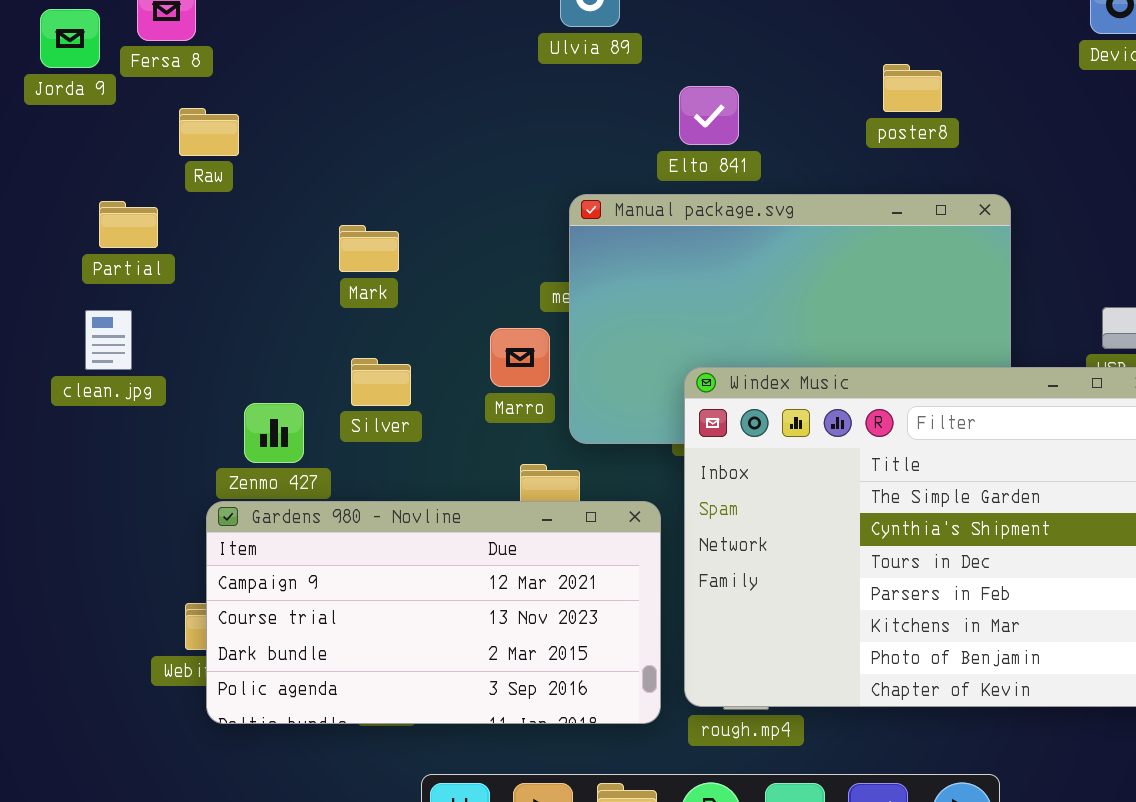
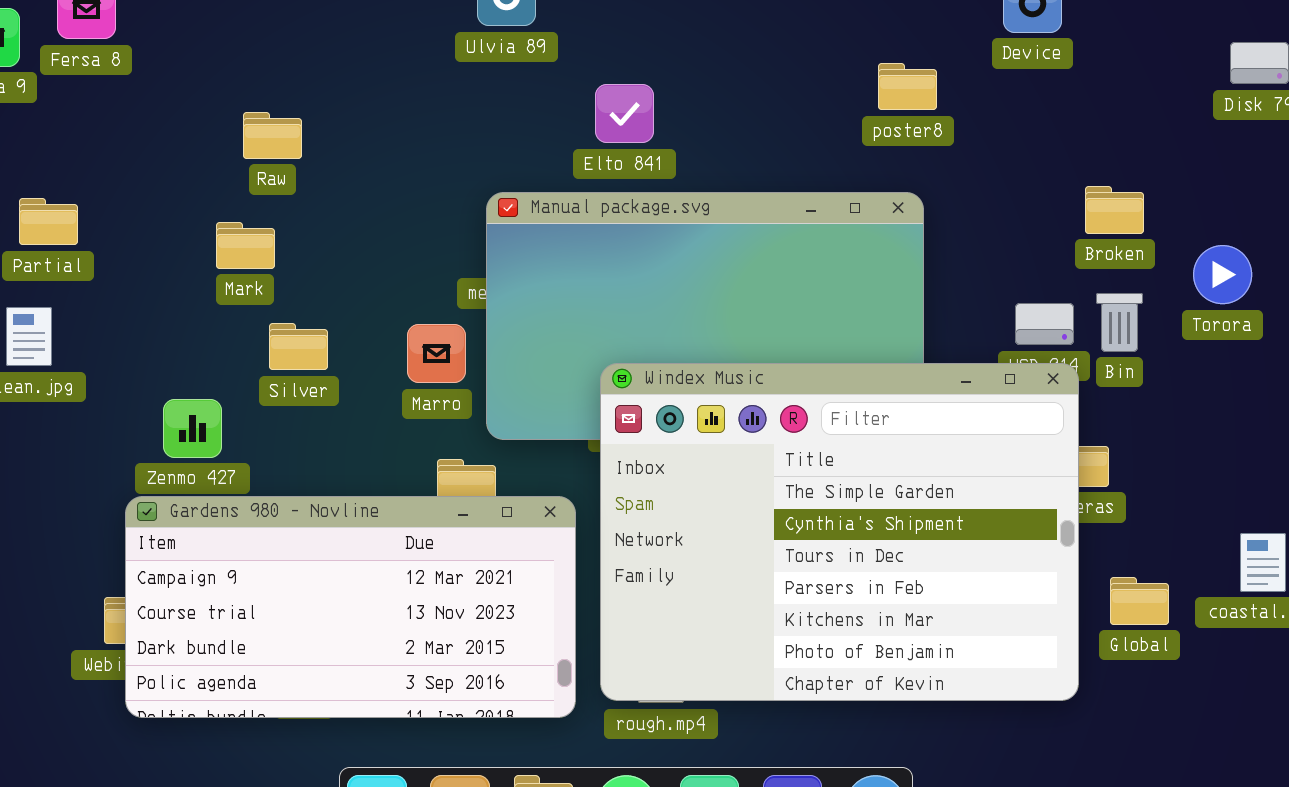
poster8: [883,64,942,112] -> [878,63,937,110], moved
Raw: [179,108,239,156] -> [243,112,302,159], moved
Mark: [339,225,399,272] -> [216,222,275,269], moved
Silver: [351,358,411,406] -> [269,323,328,370], moved

